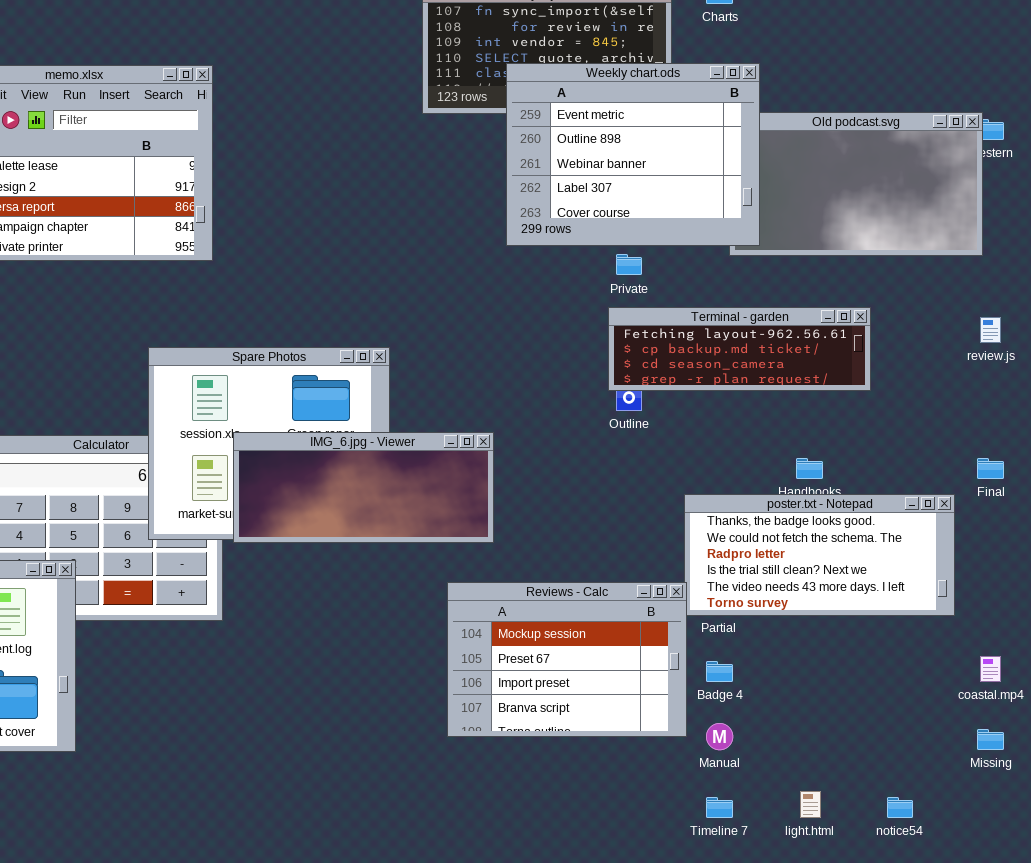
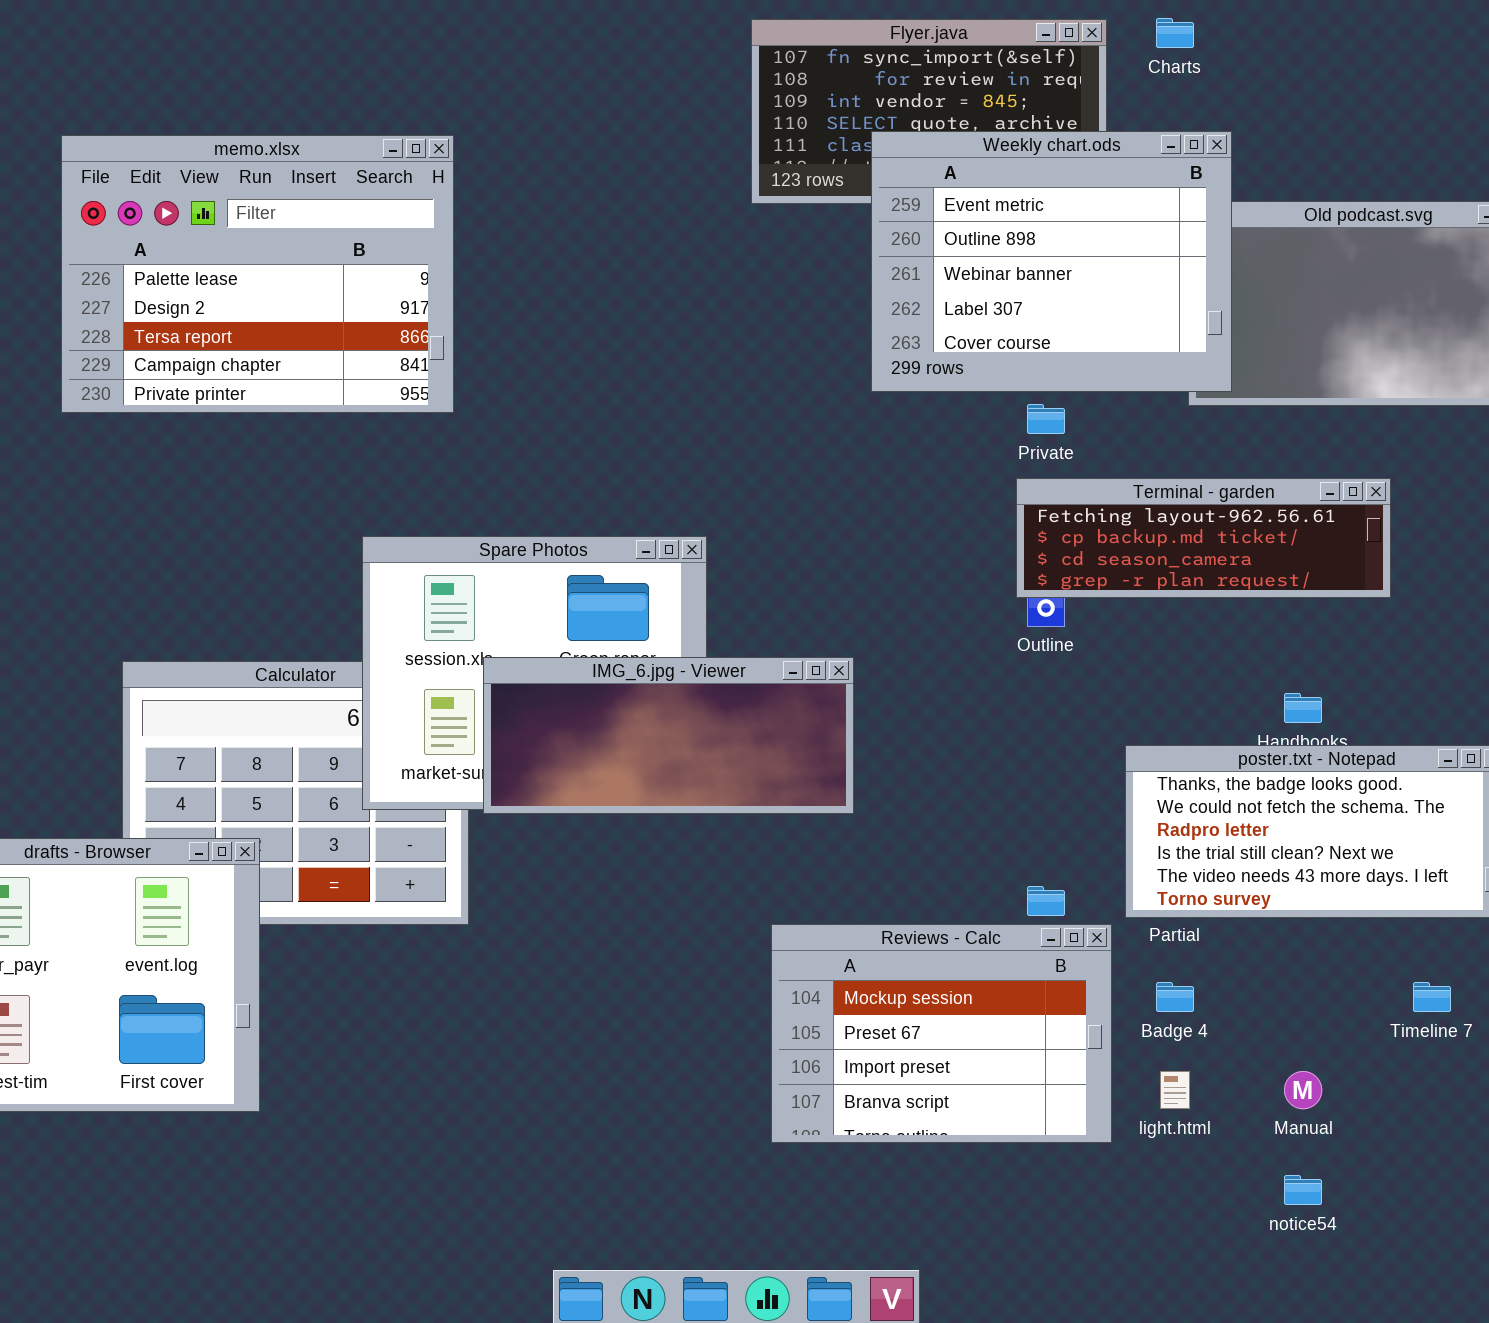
Reviews - Calc: [447,582,687,737] -> [771,924,1112,1143], moved
Manual: [706,723,733,750] -> [1284,1071,1322,1109], moved
light.html: [800,791,821,818] -> [1160,1071,1190,1109], moved
Timeline 7: [706,797,733,818] -> [1413,982,1451,1012], moved
notice54: [887,797,913,818] -> [1284,1175,1322,1205], moved

